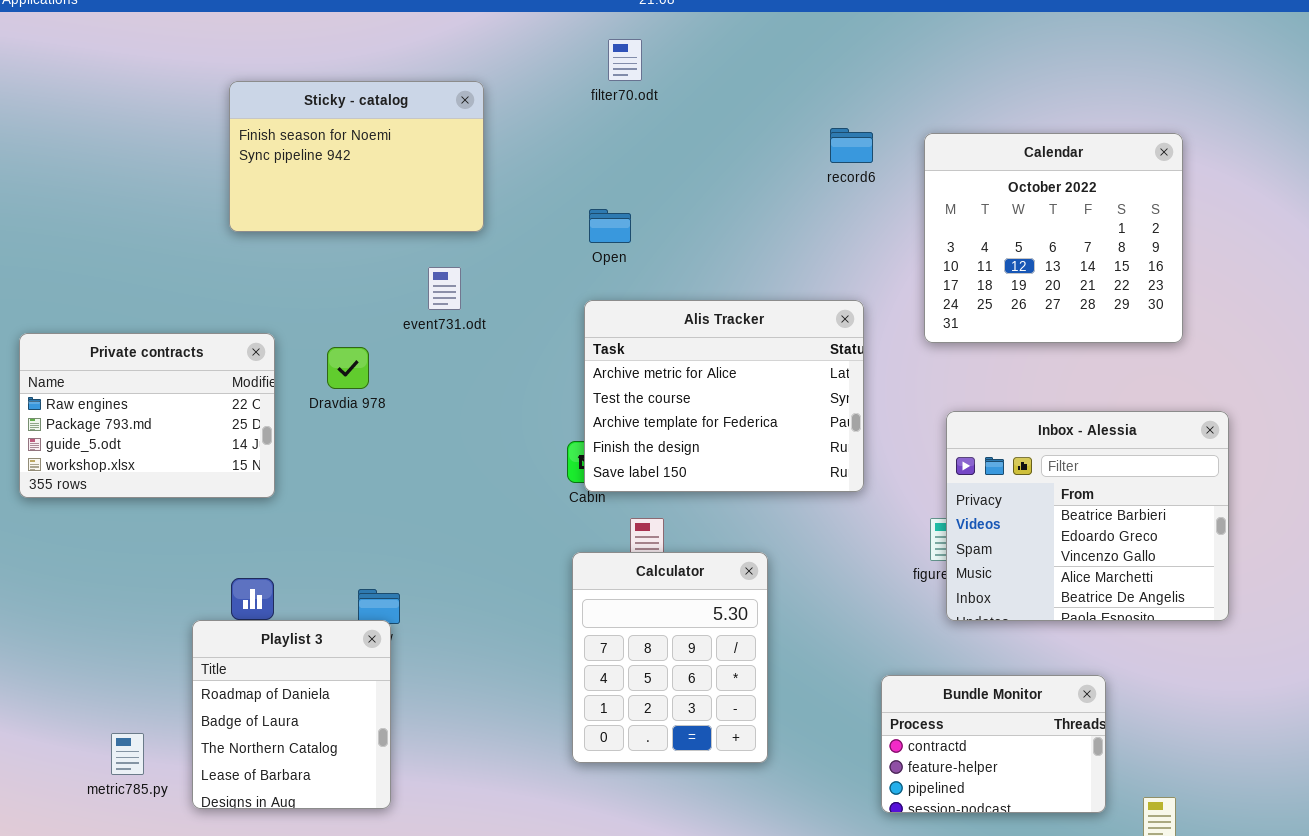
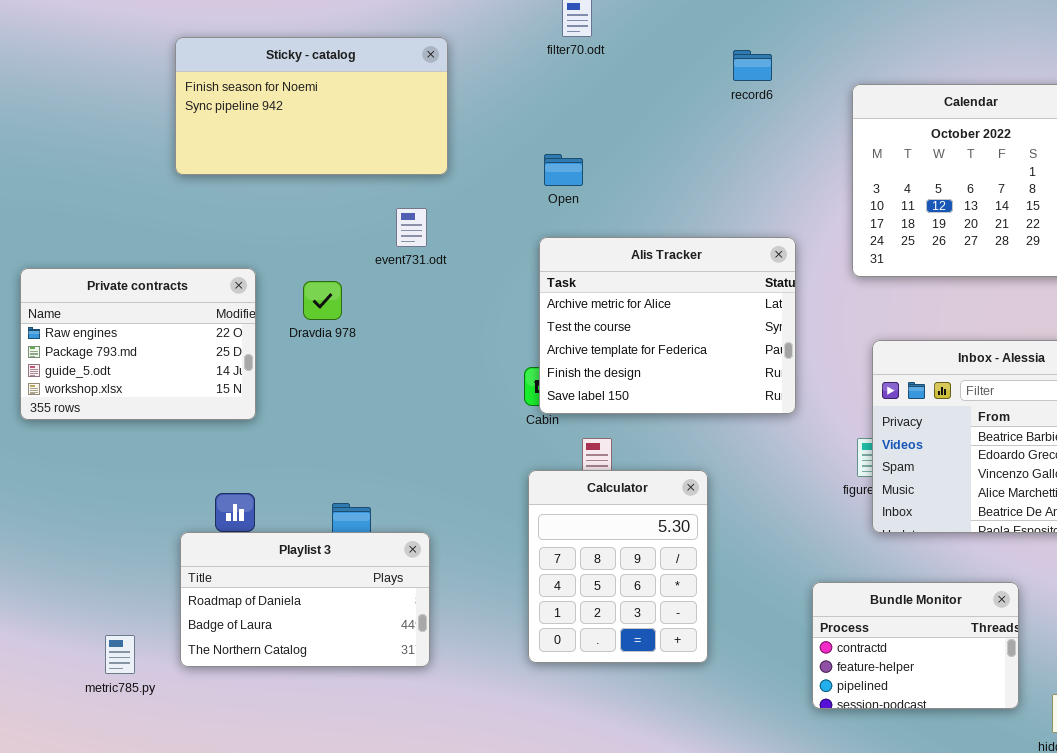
Sticky - catalog: [229,81,484,232] -> [175,37,448,175], resized
record6: [830,128,873,163] -> [733,50,772,81], moved
Playlist 3: [192,620,391,809] -> [180,532,430,667], resized

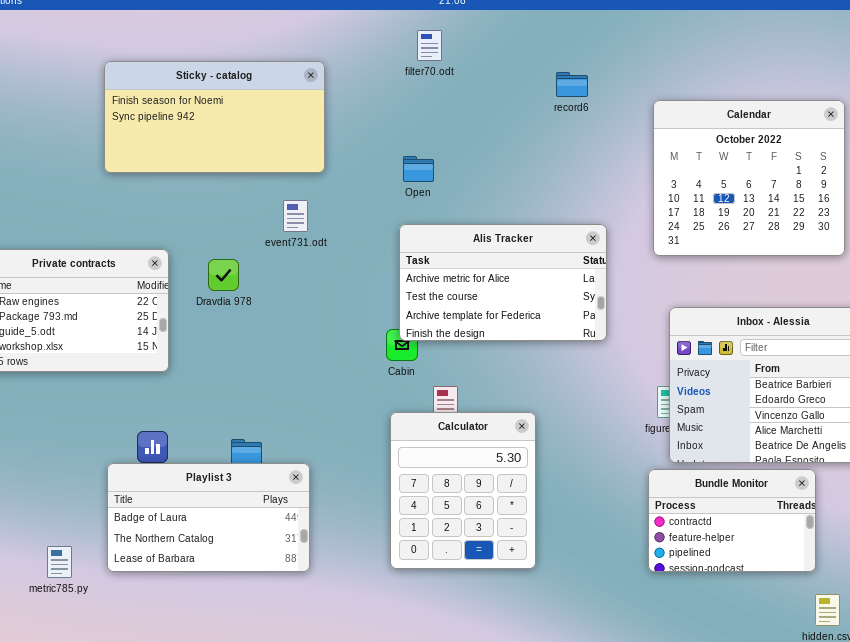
Alis Tracker: [539,237,796,414] -> [399,224,607,341], resized
Playlist 3: [180,532,430,667] -> [107,463,310,572], scrolled down 1 row
Bundle Monitor: [812,582,1019,709] -> [648,469,816,572], moved

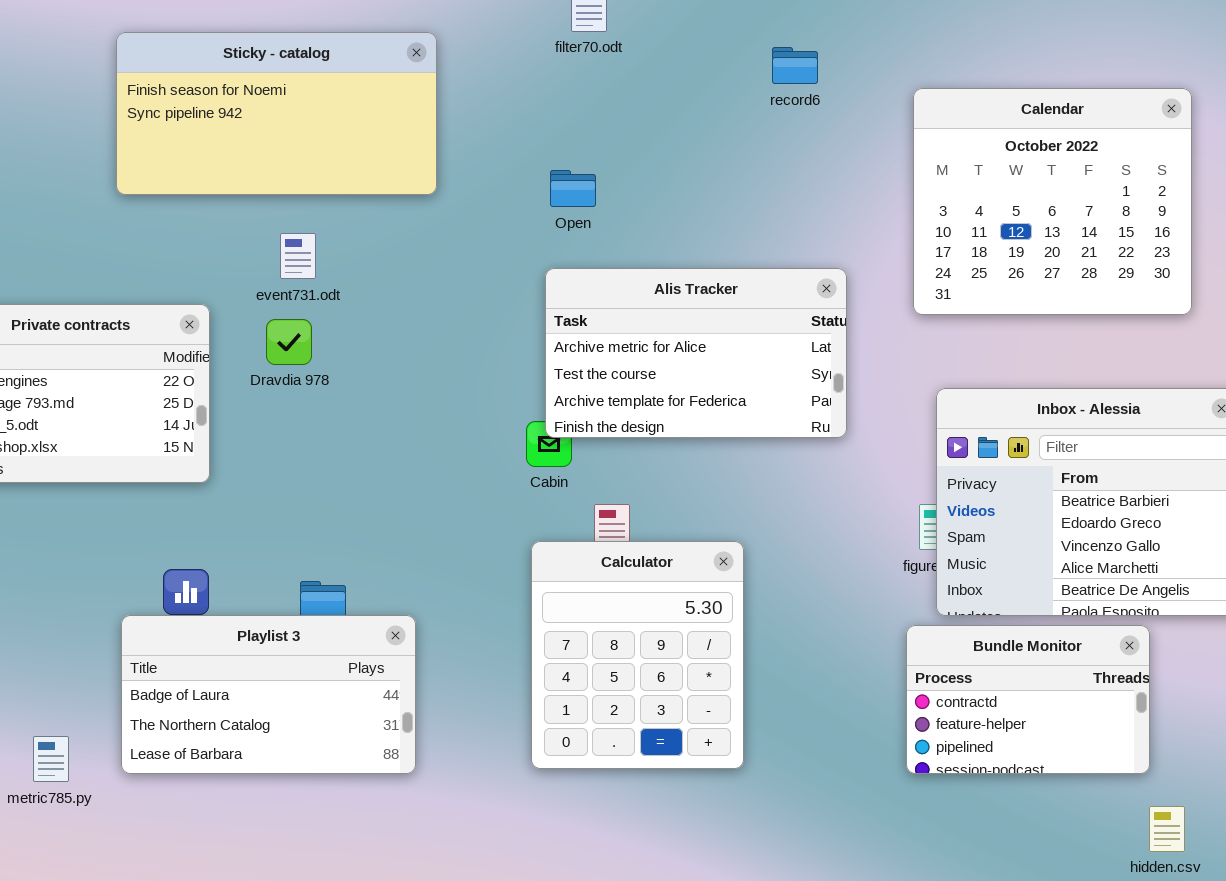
event731.odt: [283,200,308,232] -> [280,233,316,279], moved

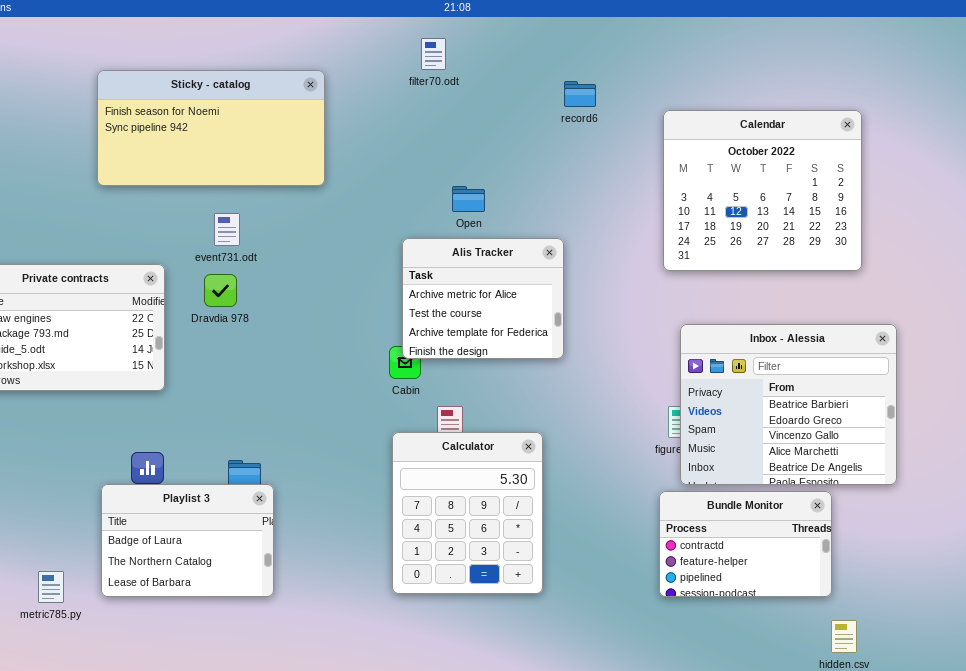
Open: [550,170,596,207] -> [452,186,485,212], moved
Alis Tracker: [545,268,847,438] -> [402,238,564,359], resized
Playlist 3: [121,615,416,774] -> [101,484,274,597], resized

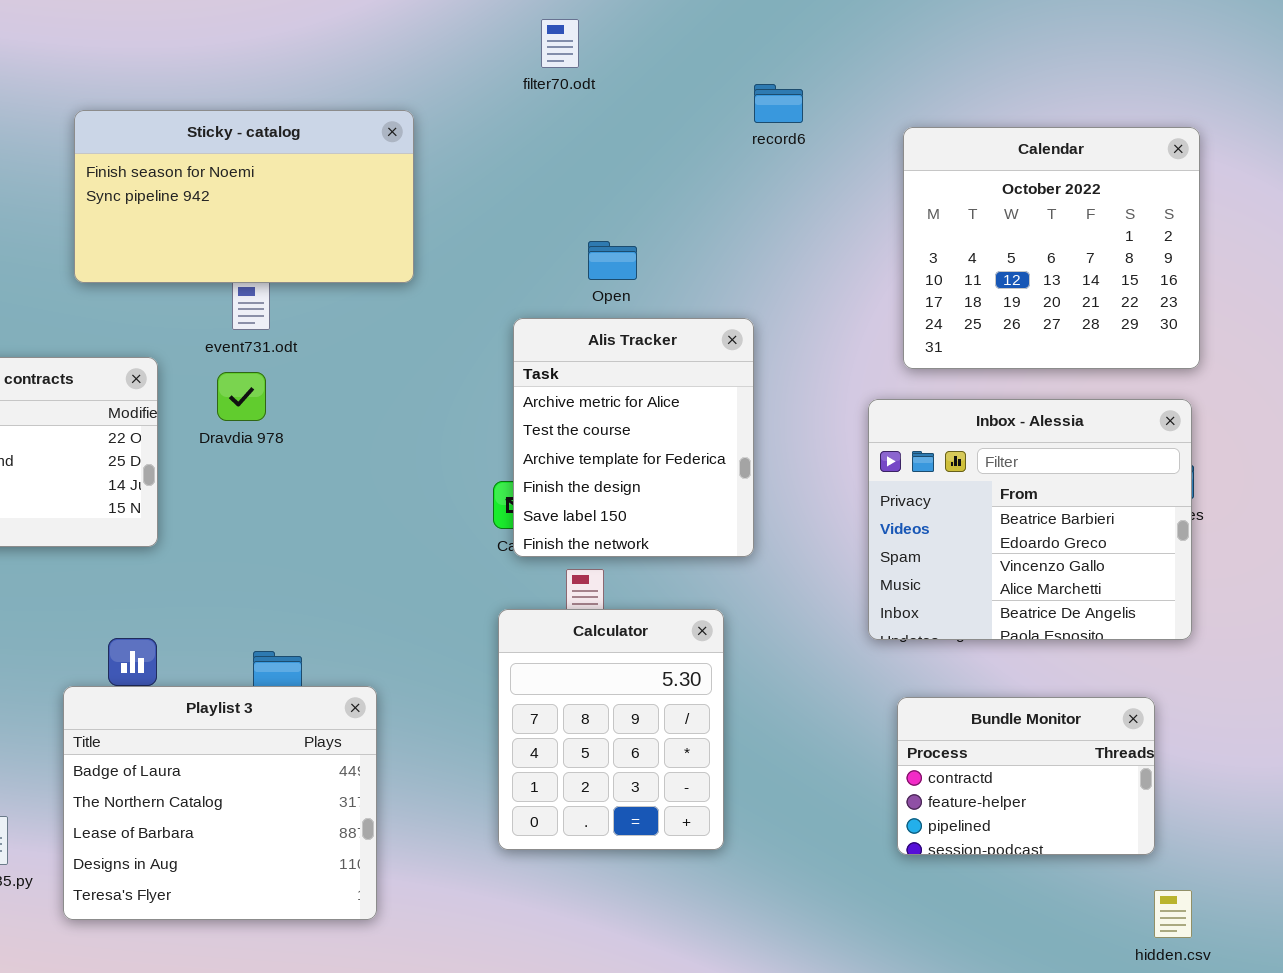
Sticky - catalog: [97,70,325,186] -> [74,110,414,283], moved
Alis Tracker: [402,238,564,359] -> [513,318,754,557], resized
Inbox - Alessia: [680,324,897,485] -> [868,399,1192,640], moved
Playlist 3: [101,484,274,597] -> [63,686,377,920], resized

